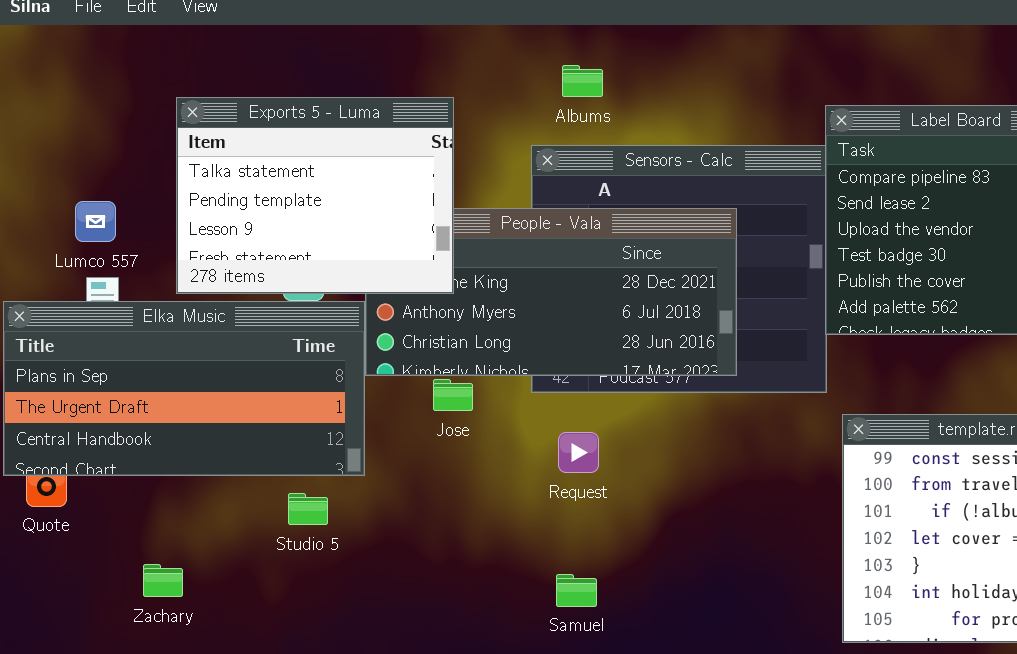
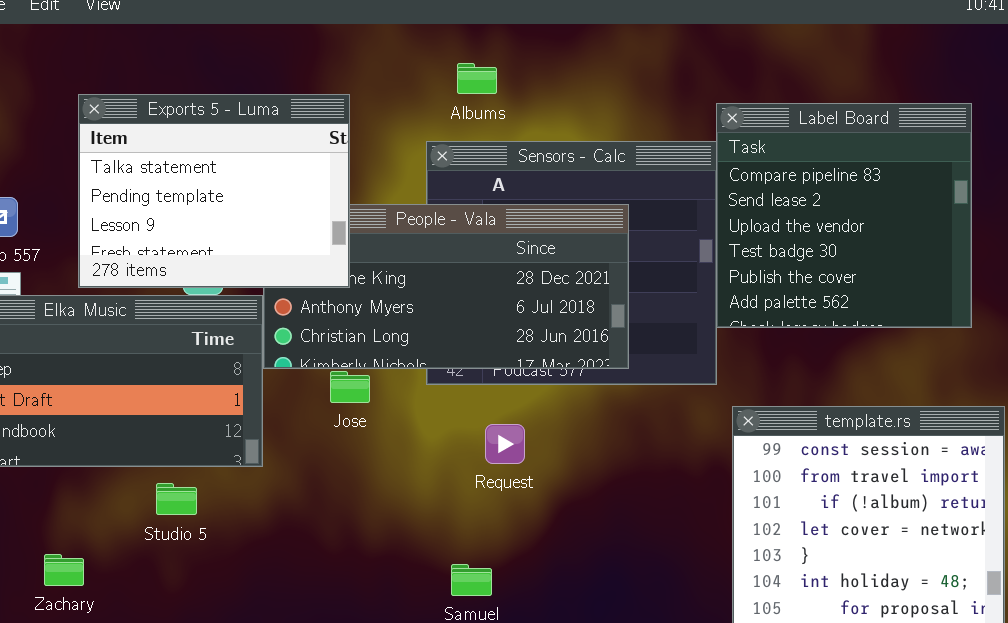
Request: [558,432,599,473] -> [485,424,525,464], moved
Studio 5: [288,493,328,525] -> [156,483,197,515], moved

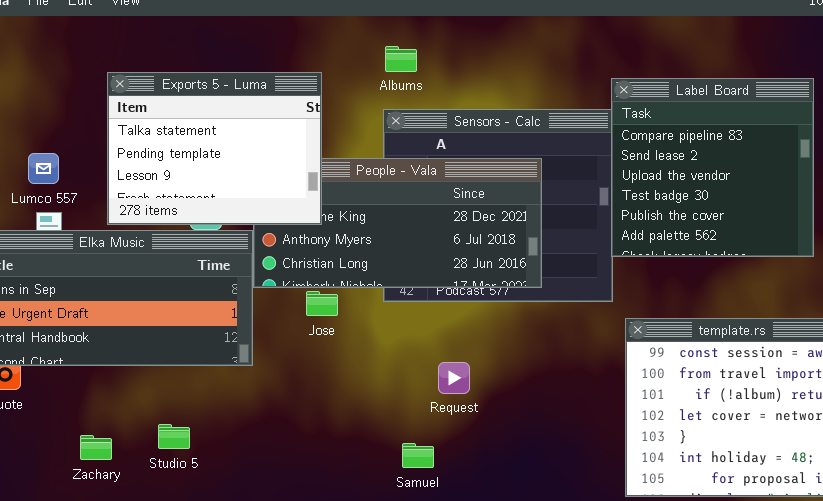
Albums: [457,63,497,94] -> [385,46,417,72], moved
Request: [485,424,525,464] -> [438,362,470,394], moved
Studio 5: [156,483,197,515] -> [158,424,190,449], moved

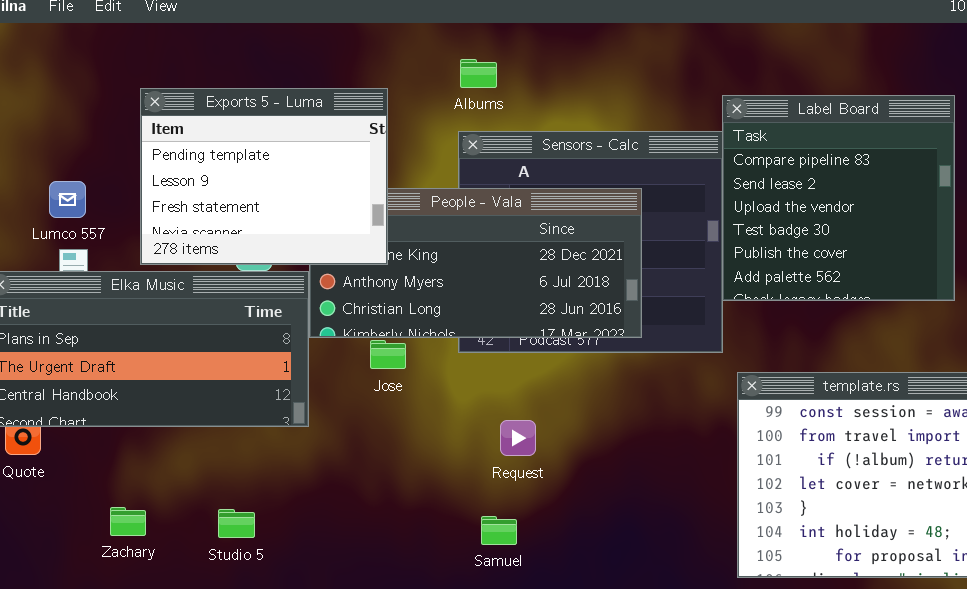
Exports 5 - Luma: [107,72,322,225] -> [140,88,388,265], scrolled down 1 row
Request: [438,362,470,394] -> [500,420,536,456], moved
Studio 5: [158,424,190,449] -> [218,509,255,538], moved

